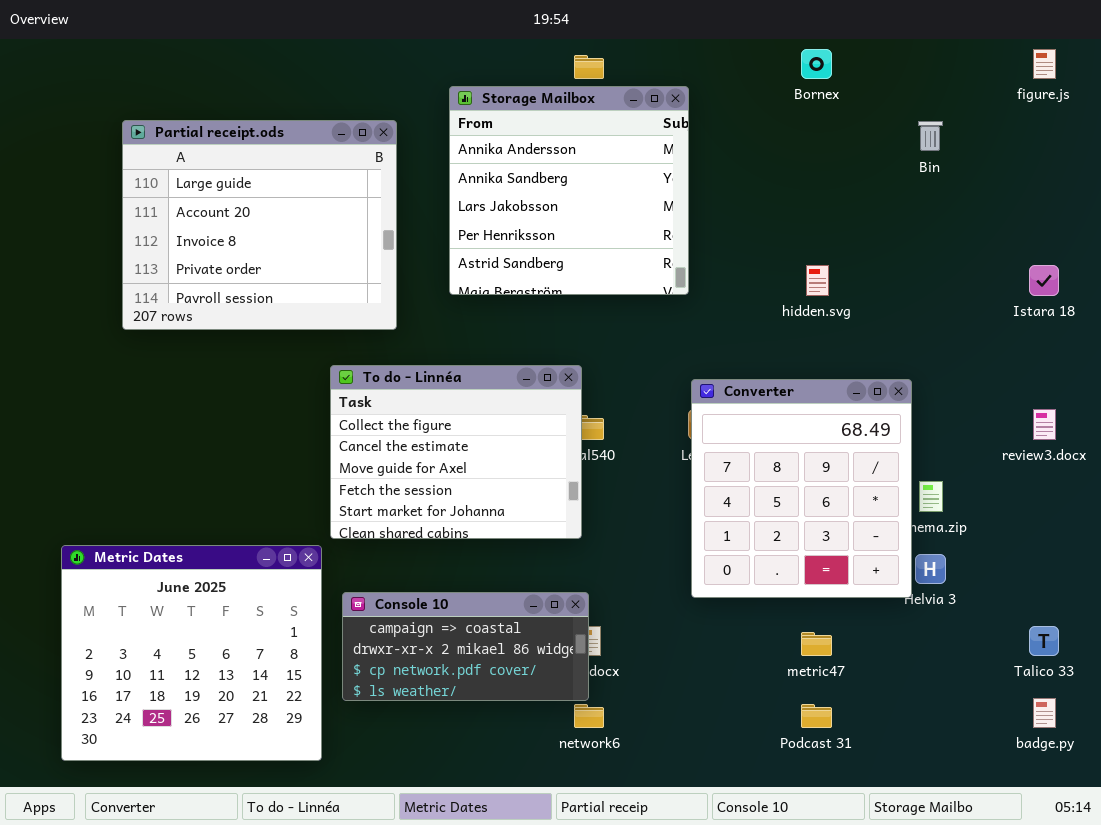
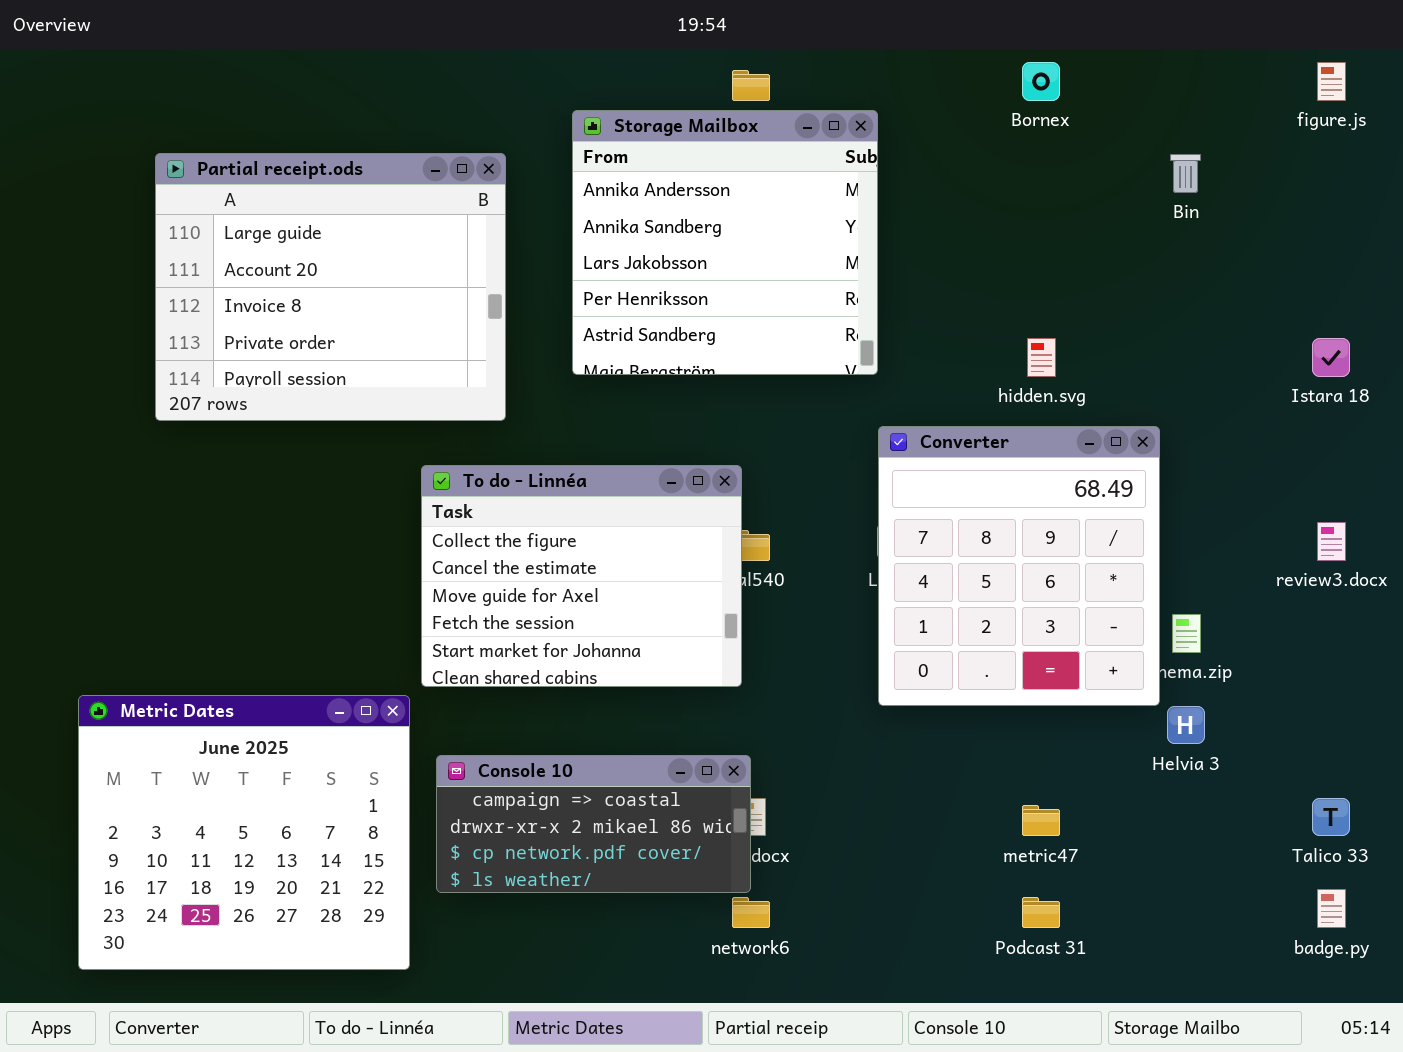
Converter: [691,379,912,598] -> [878,426,1160,706], moved

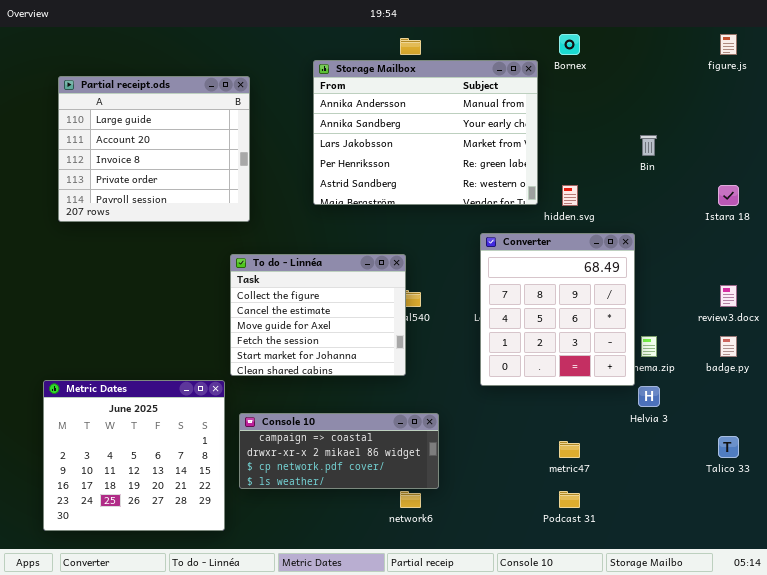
Storage Mailbox: [572,110,878,375] -> [313,60,538,205], resized
Partial receipt.ods: [155,153,506,421] -> [58,76,250,222], moved
Bin: [1170,154,1201,193] -> [640,135,657,156], moved
Console 10: [436,755,751,893] -> [239,413,439,489], resized
badge.py: [1317,889,1346,928] -> [720,336,737,357], moved

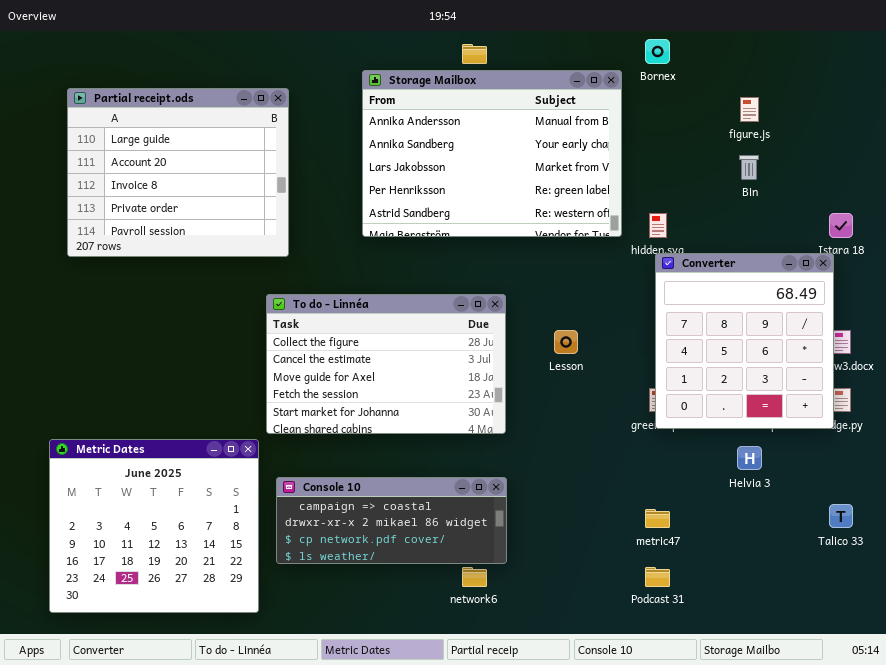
figure.js: [720,34,737,55] -> [740,97,759,122], moved
Converter: [480,233,635,386] -> [655,253,834,429], moved
To do - Linnéa: [230,254,406,376] -> [266,294,506,434], resized

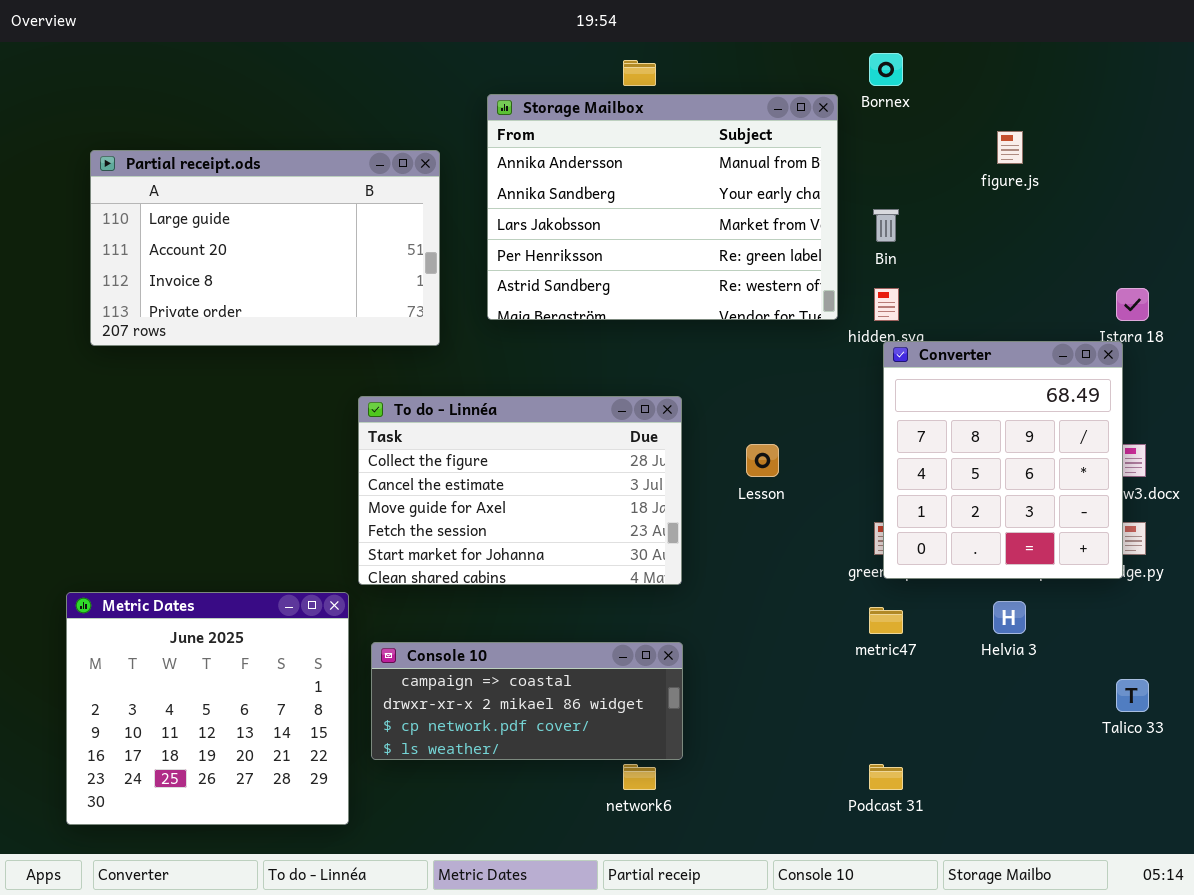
Partial receipt.ods: [67,88,289,257] -> [90,150,440,346], resized
Bin: [739,155,759,180] -> [873,209,899,242], moved
metric47: [645,509,670,528] -> [869,607,903,634], moved

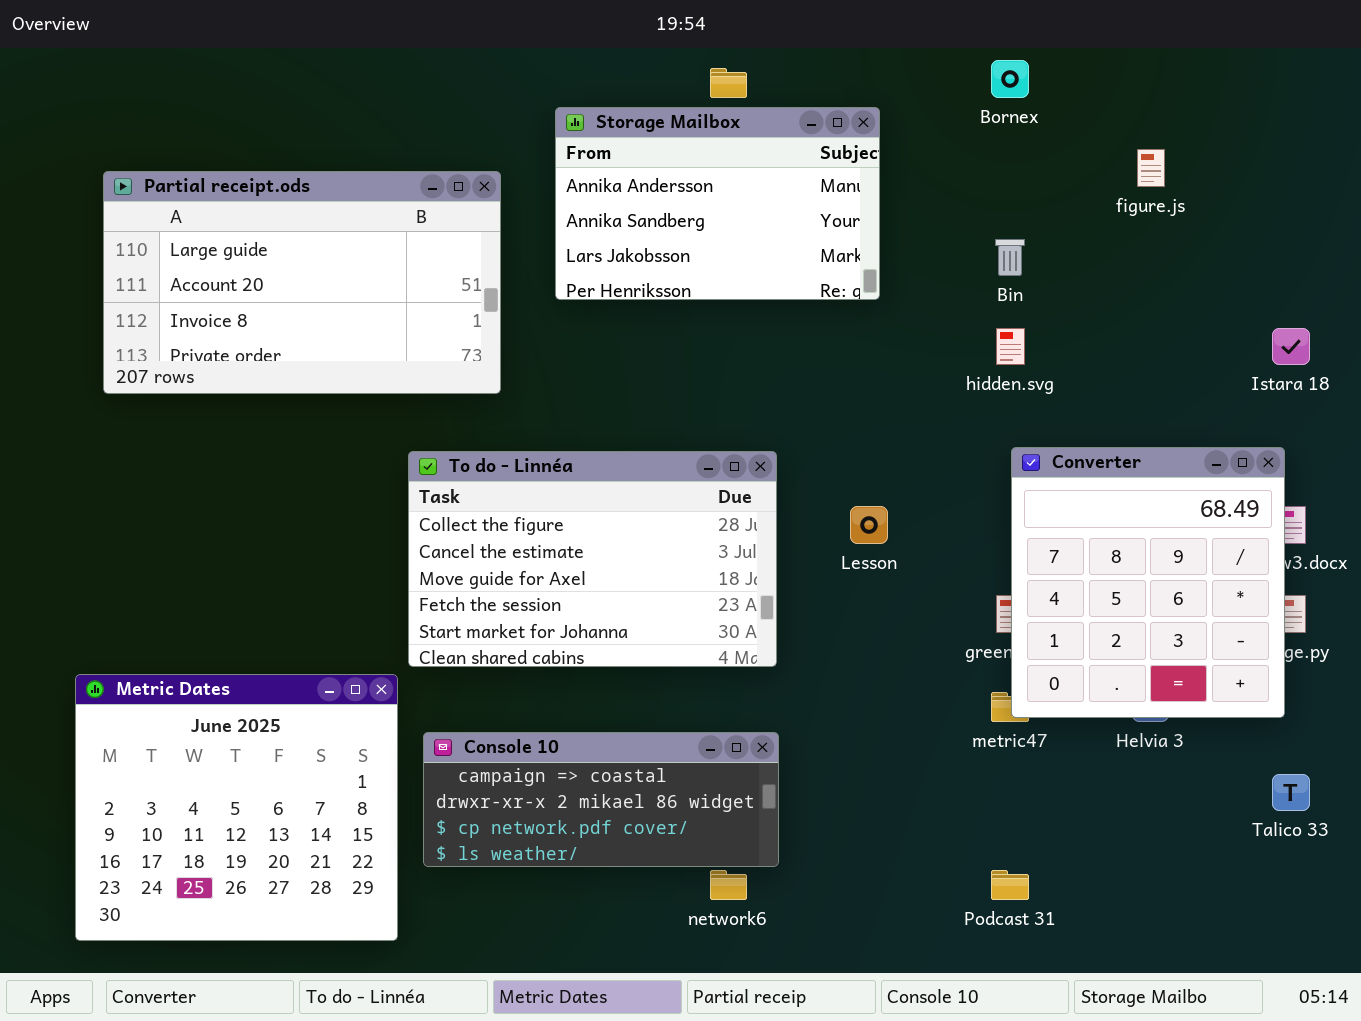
Storage Mailbox: [487,94,838,320] -> [555,107,880,300], resized
Converter: [883,341,1123,579] -> [1011,447,1285,718], moved

